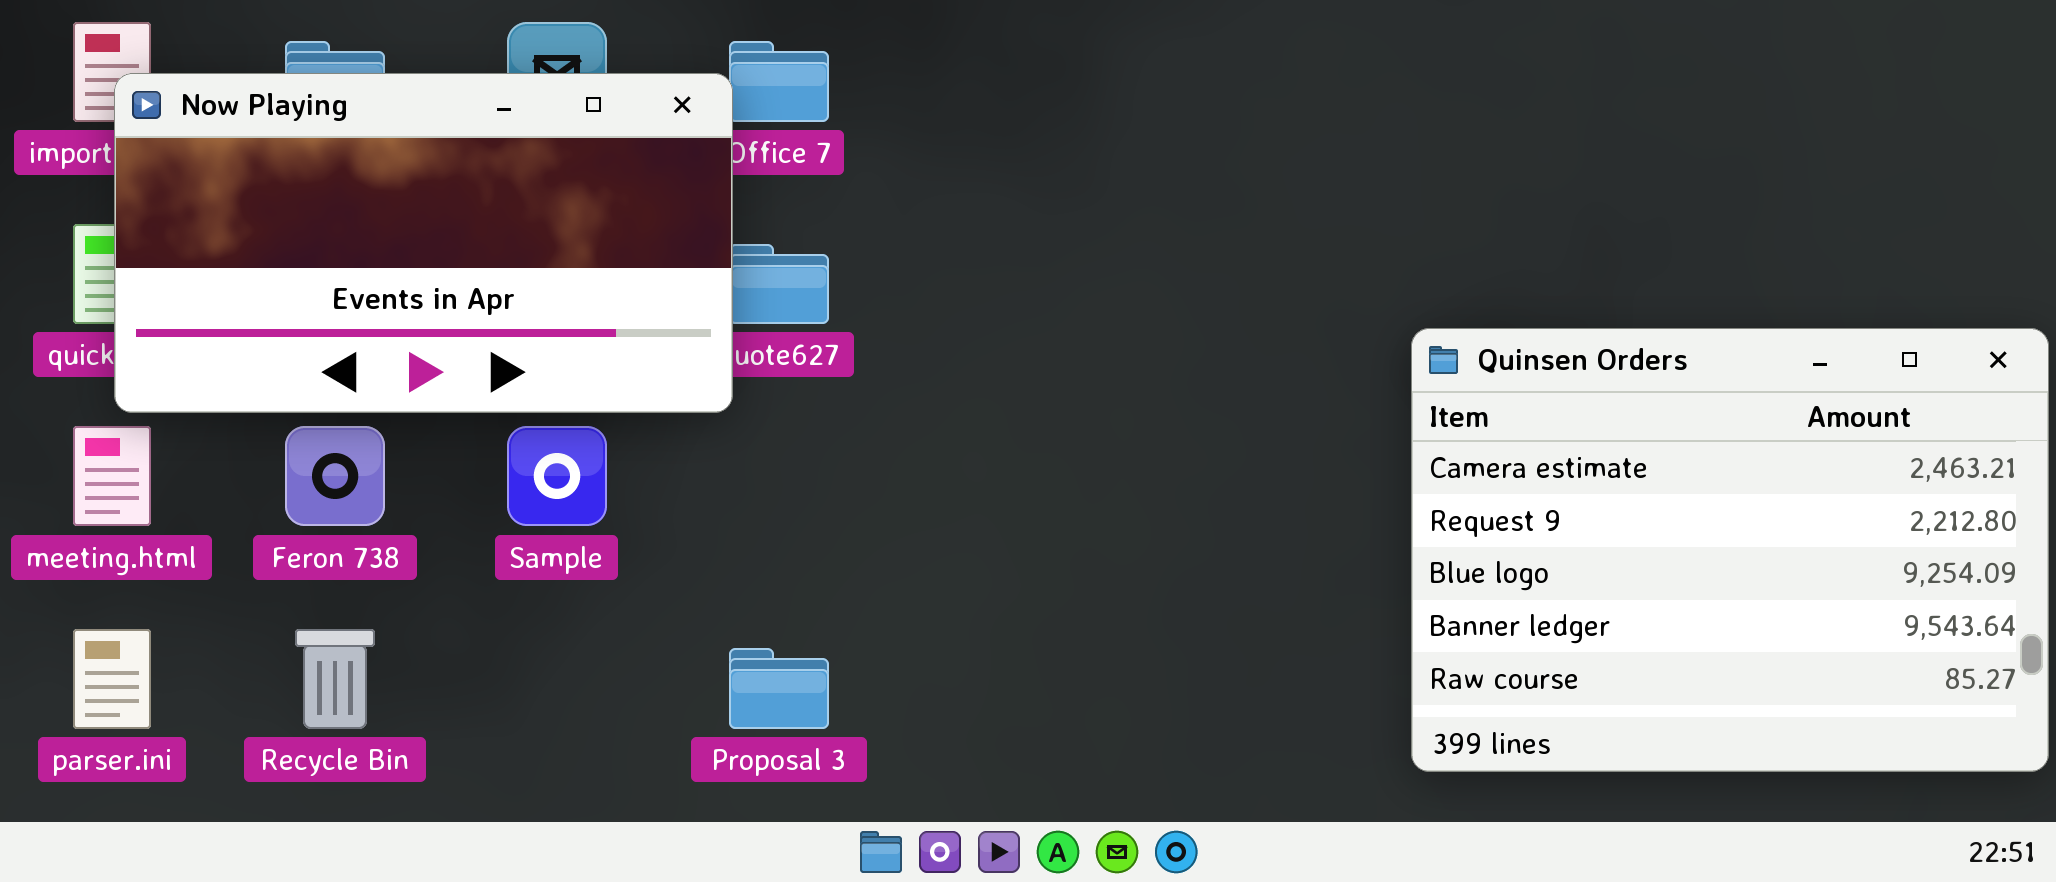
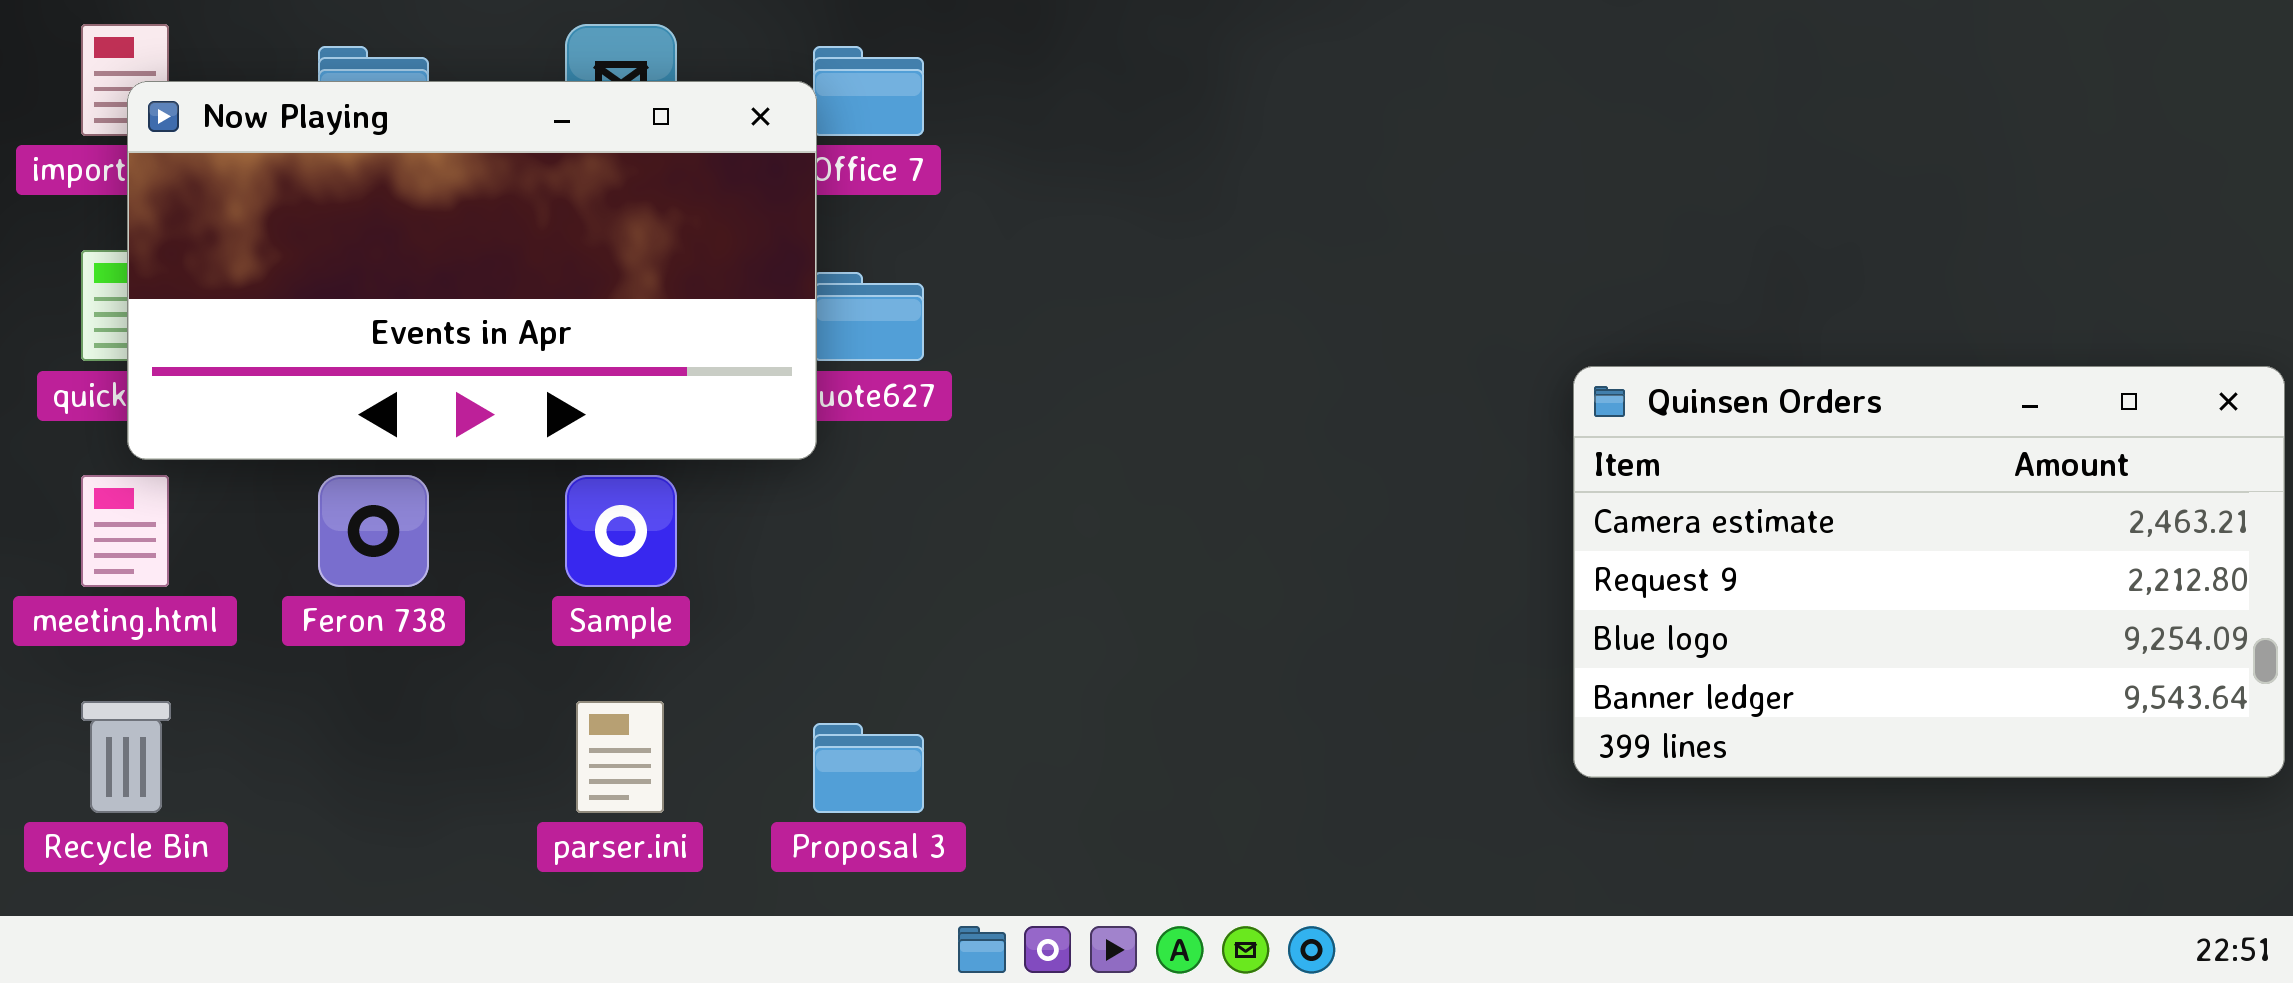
Quinsen Orders: [1411,328,2049,772] -> [1573,366,2285,778], resized
parser.ini: [73,629,151,729] -> [576,701,664,813], moved
Recycle Bin: [295,629,375,729] -> [81,701,171,813], moved

